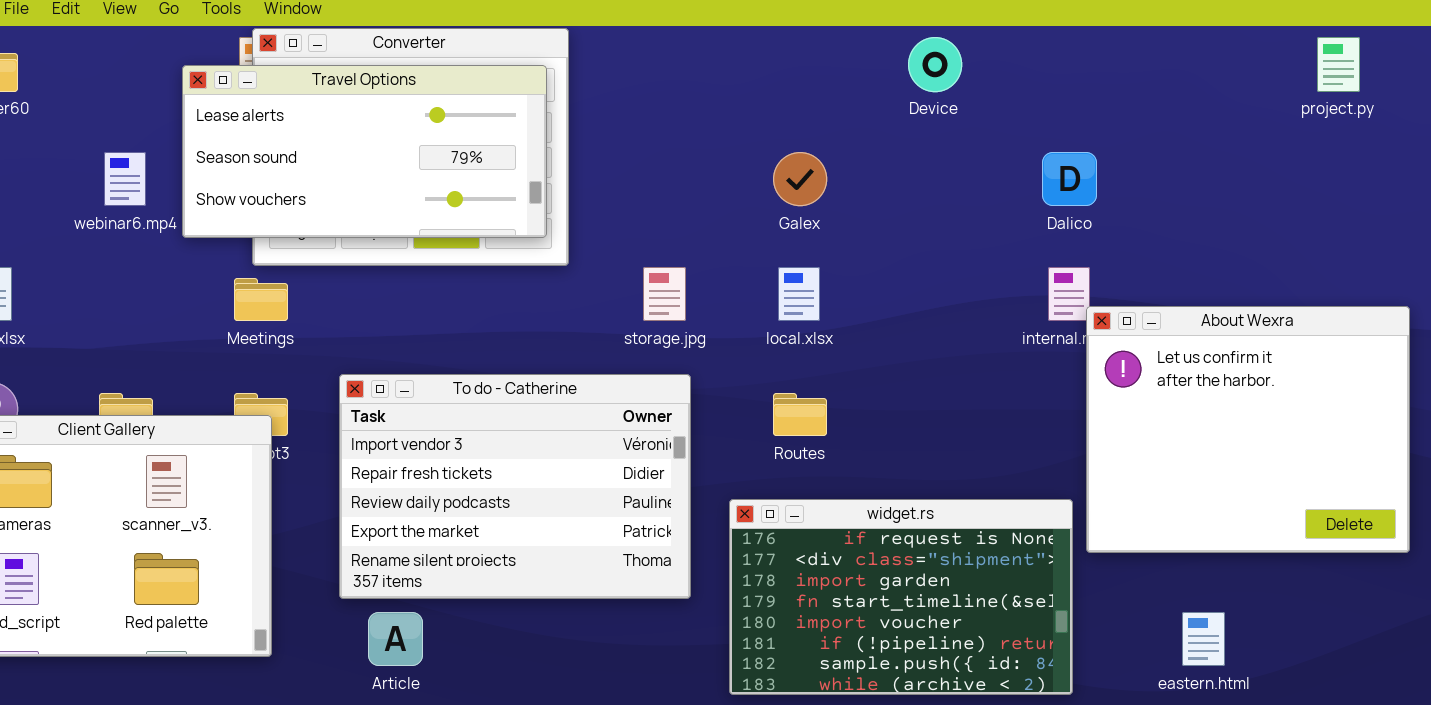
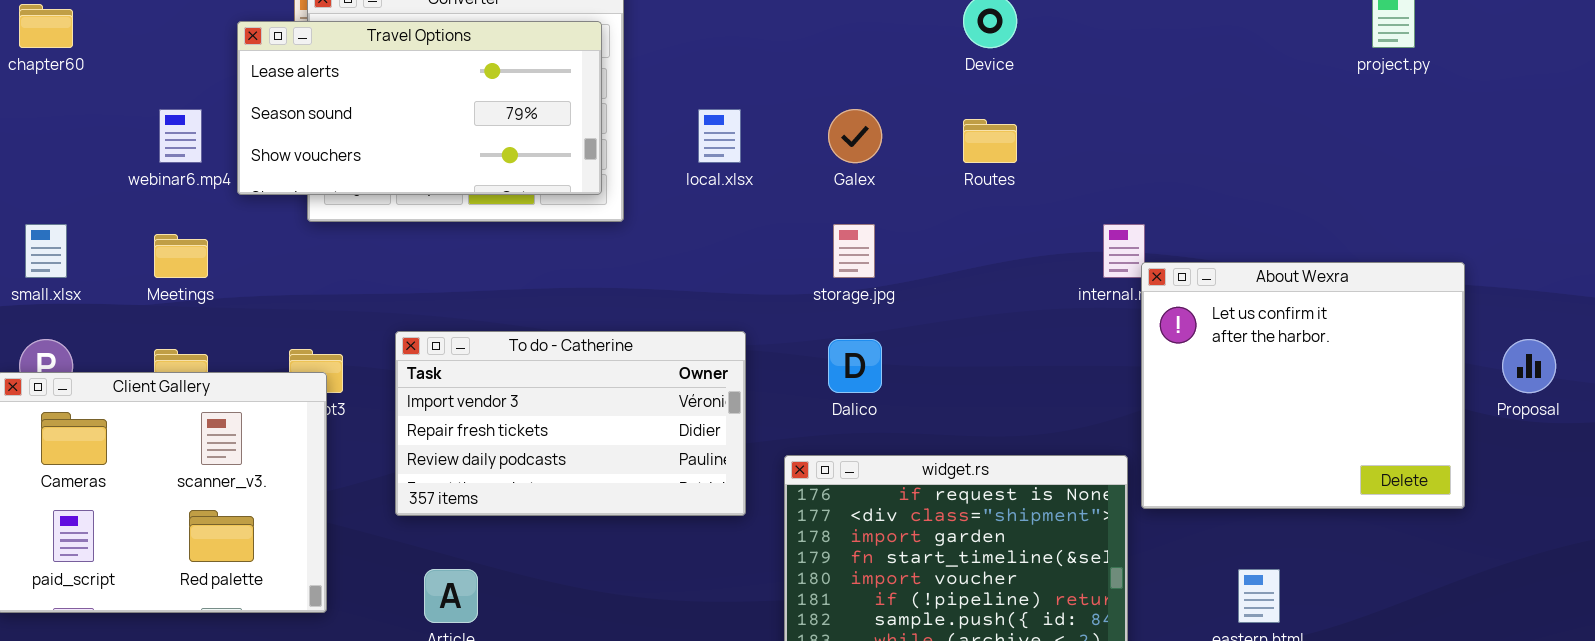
Dalico: [1042,152,1097,206] -> [828,339,882,393], moved
storage.jpg: [643,267,686,321] -> [833,224,875,278], moved
local.xlsx: [778,267,820,321] -> [698,109,741,163], moved
Meetings: [234,278,288,321] -> [154,234,208,278], moved
To do - Catherine: [339,374,691,599] -> [395,331,746,516], resized
Routes: [773,393,827,436] -> [963,119,1017,163], moved

